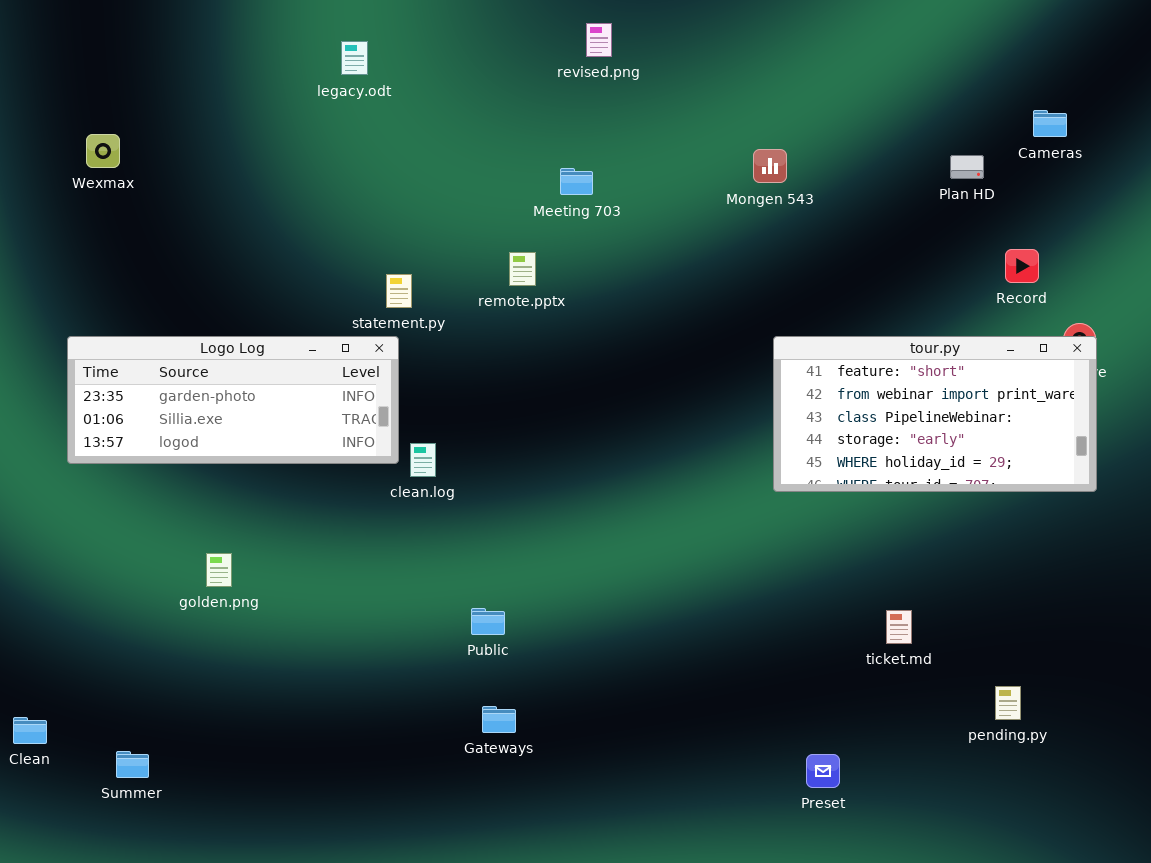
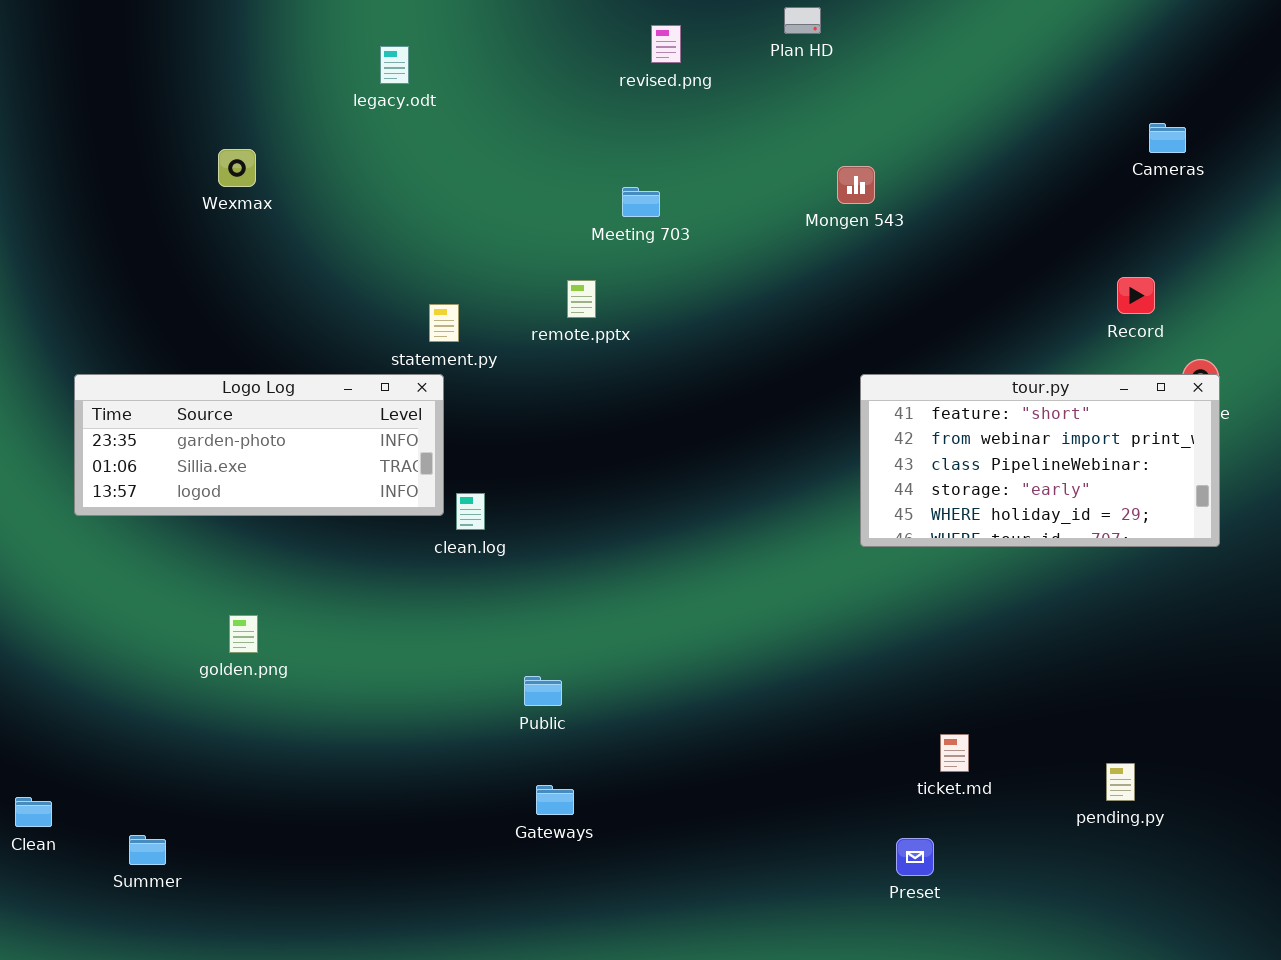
Wexmax: [86,134,120,168] -> [218,149,256,187], moved
Plan HD: [950,155,984,179] -> [784,7,821,34], moved
ticket.md: [886,610,912,644] -> [940,734,969,772], moved

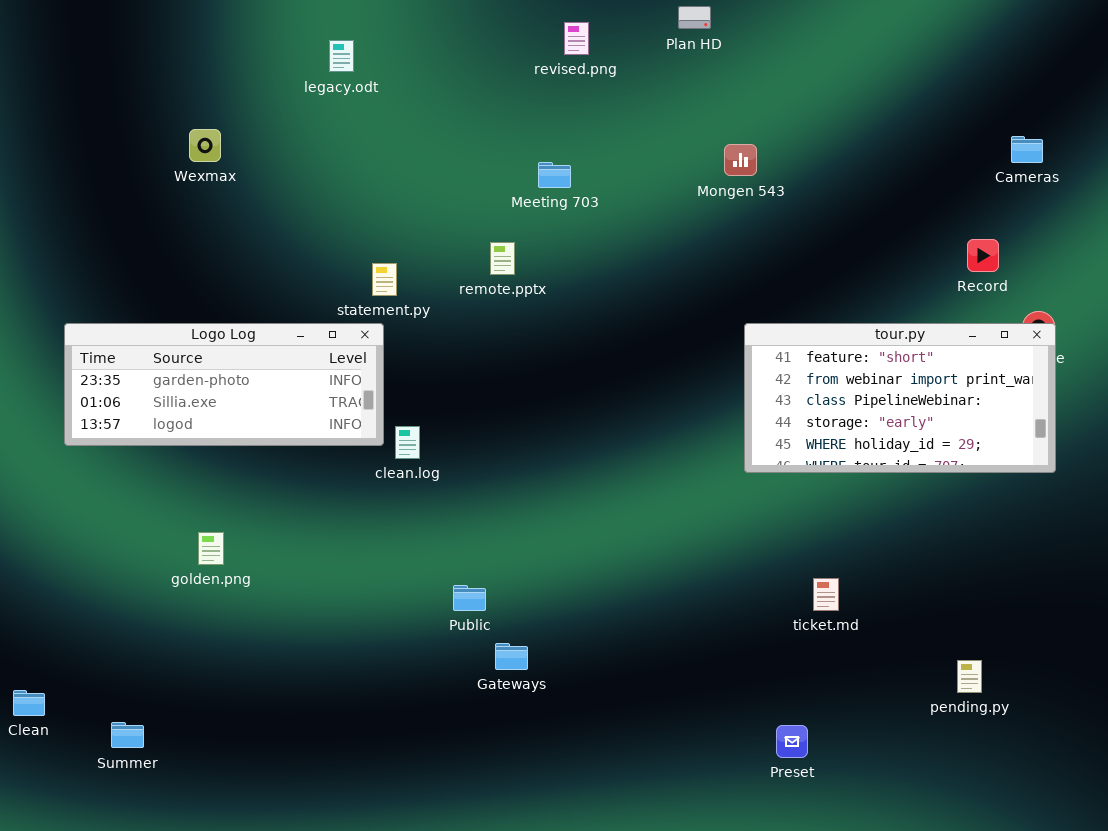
Cameras: [1149,123,1186,153] -> [1011,136,1043,163], moved
ticket.md: [940,734,969,772] -> [813,578,839,611], moved
Gateways: [536,785,574,815] -> [495,643,528,670], moved

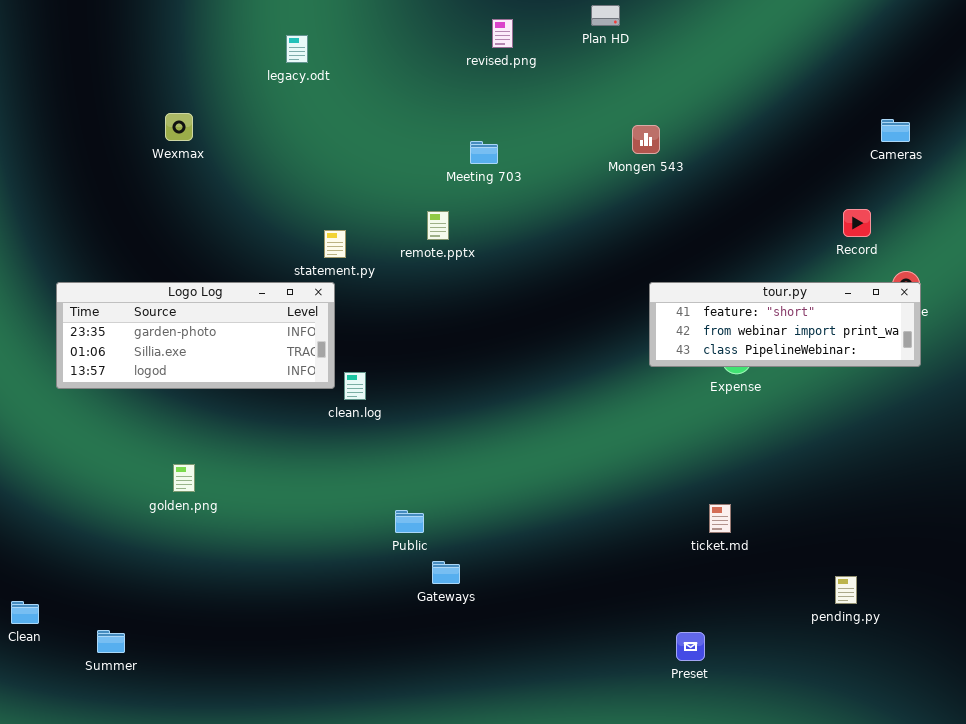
tour.py: [744,323,1056,473] -> [649,282,921,367], resized

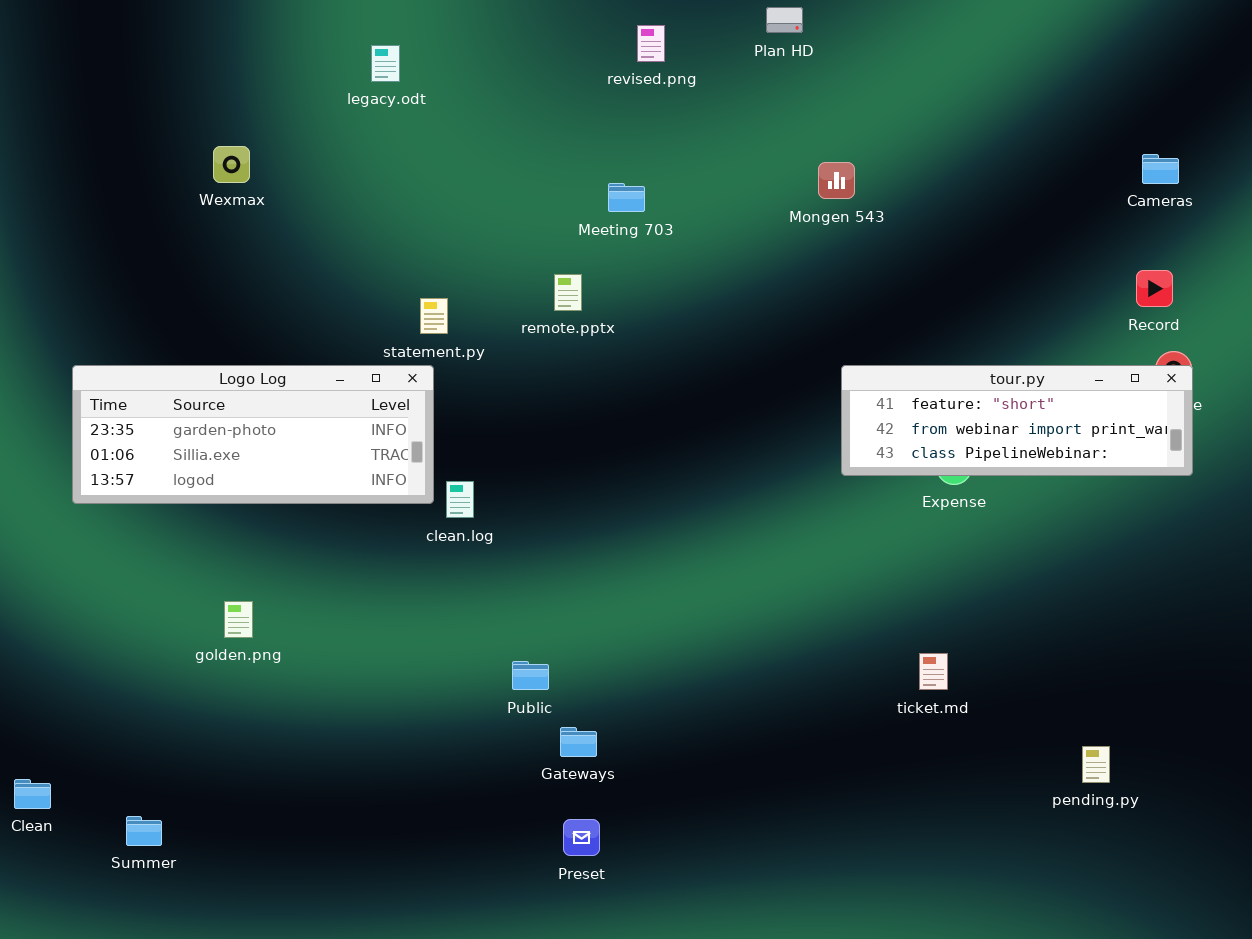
Record: [843,209,871,237] -> [1136,270,1173,307], moved
Preset: [676,632,705,661] -> [563,819,600,856], moved

